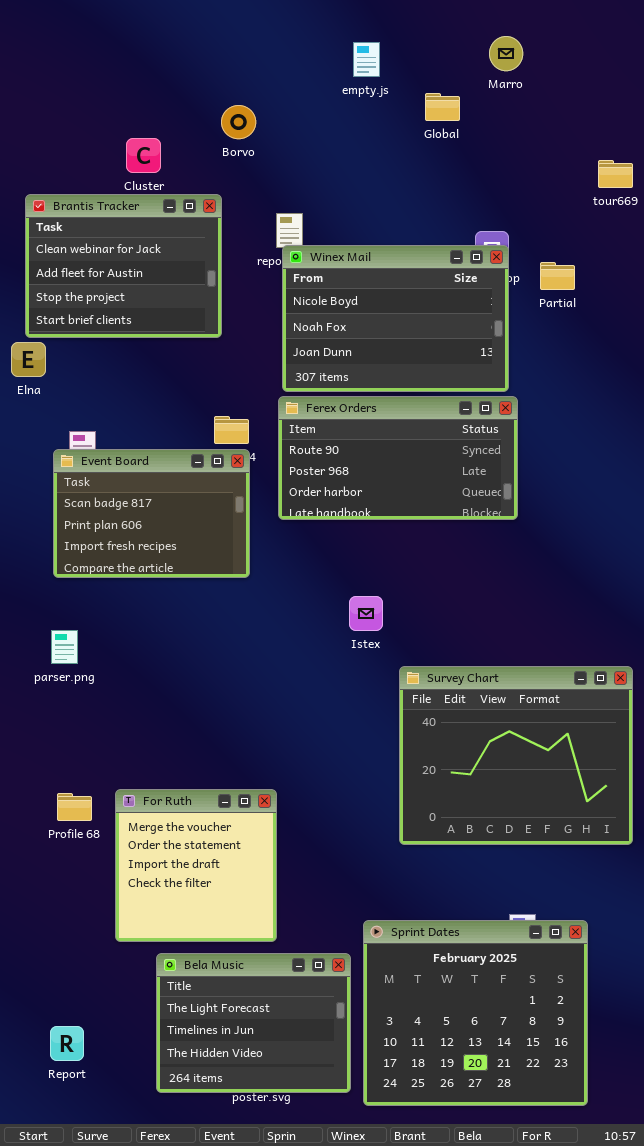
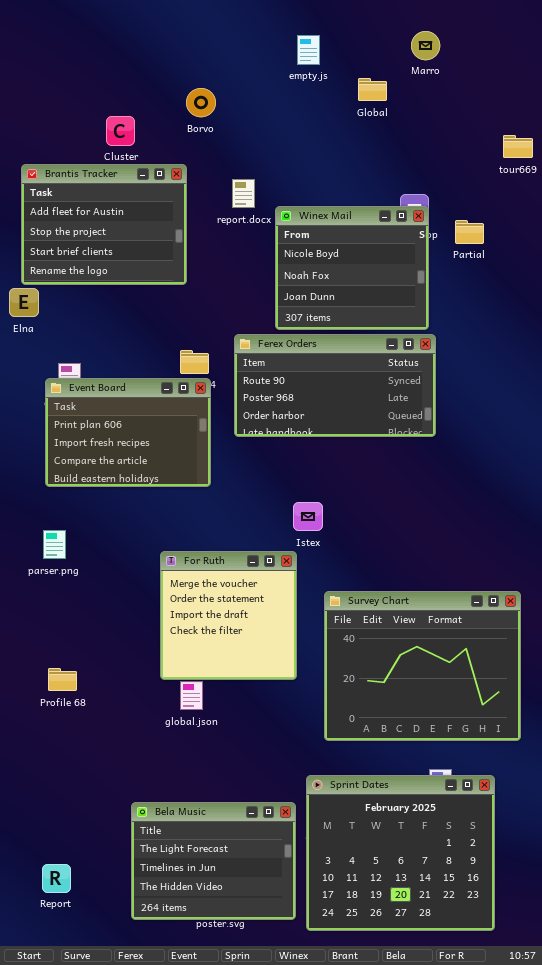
Brantis Tracker: [25,194,222,338] -> [21,164,187,285], scrolled down 1 row
Winex Mail: [282,245,509,392] -> [275,206,429,330], resized
Event Board: [53,449,250,578] -> [45,378,211,487], scrolled down 1 row
Survey Chart: [399,666,633,845] -> [324,591,521,741], moved
For Ruth: [115,789,277,942] -> [160,551,297,680], moved

